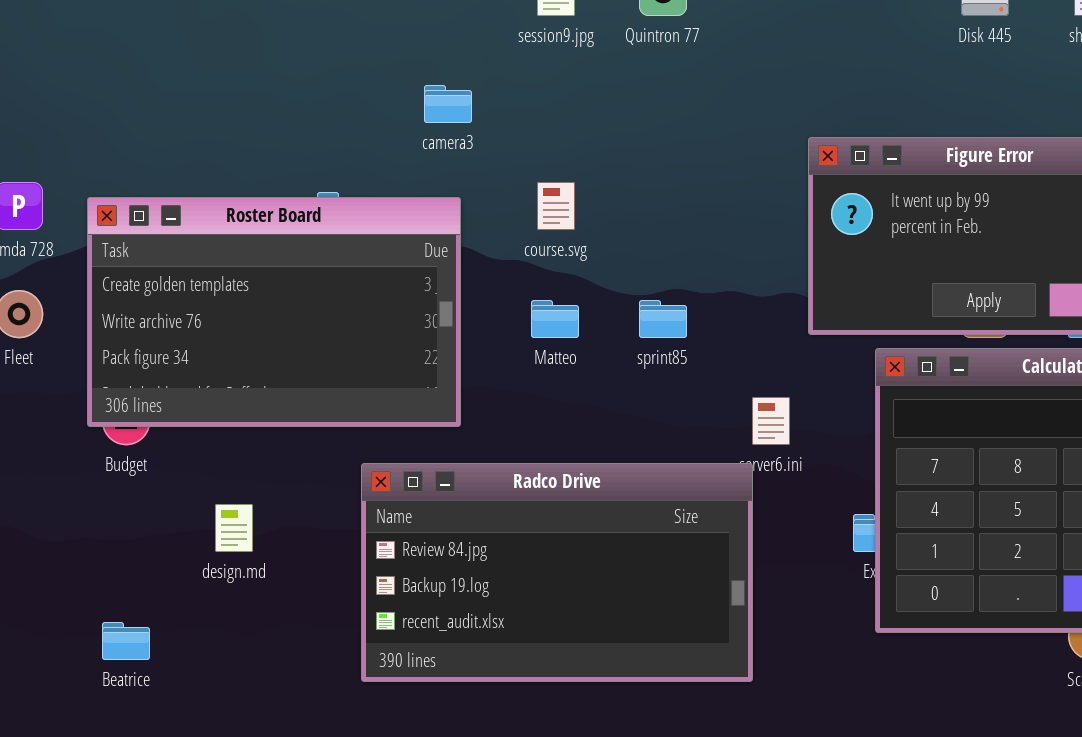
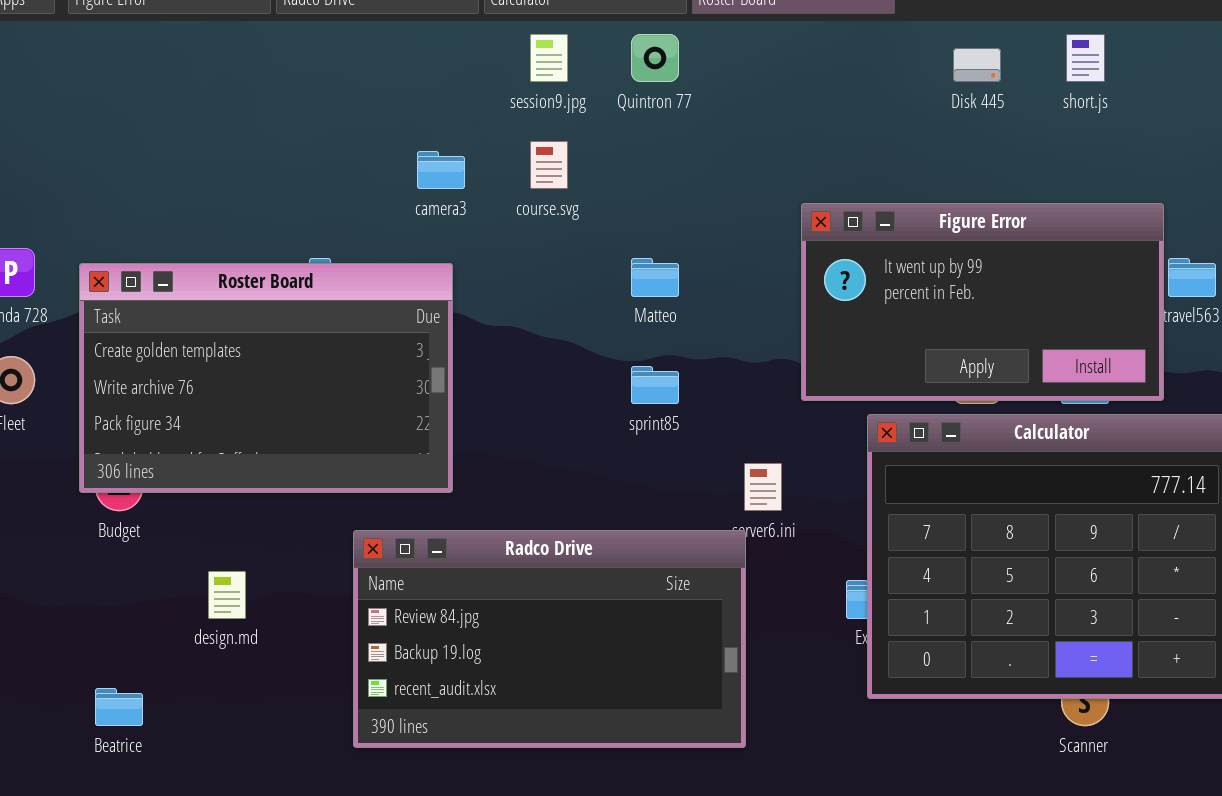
course.svg: [537,182,575,230] -> [530,141,568,189], moved
Matteo: [531,300,579,338] -> [631,258,679,297], moved

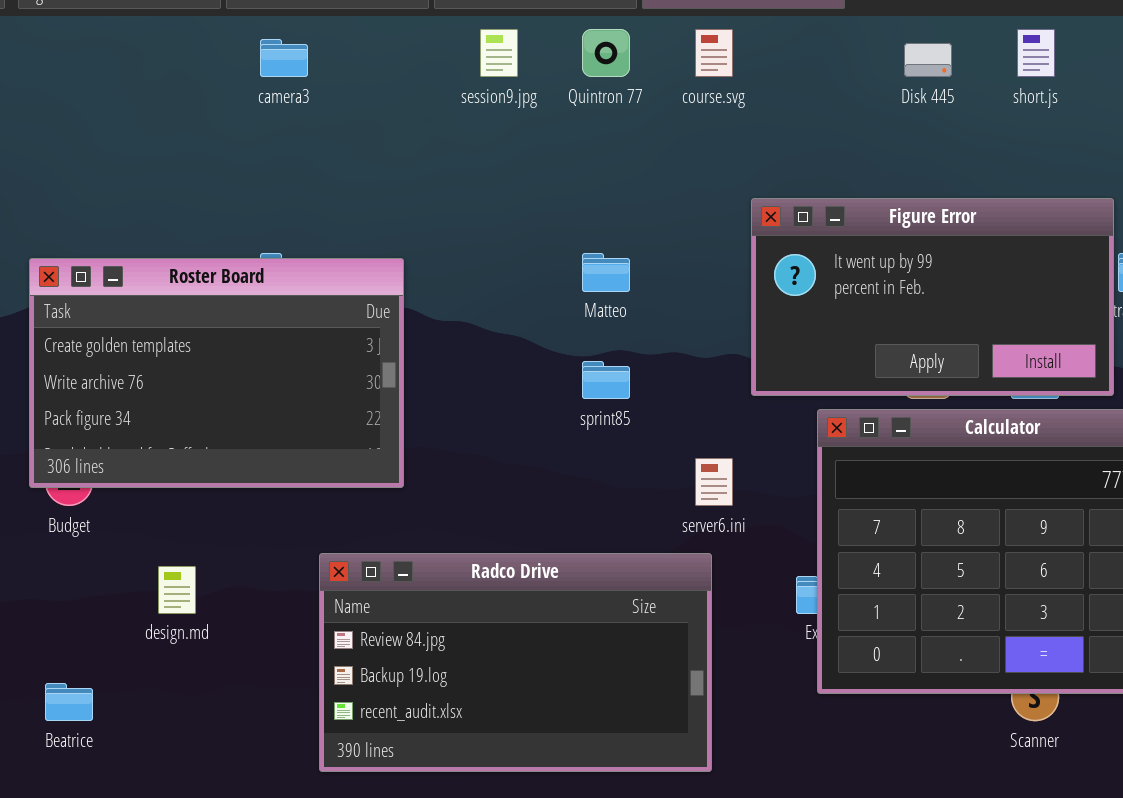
course.svg: [530,141,568,189] -> [695,29,733,77], moved
camera3: [417,151,465,189] -> [260,39,308,77], moved
Radco Drive: [353,530,746,748] -> [319,553,712,772], moved

